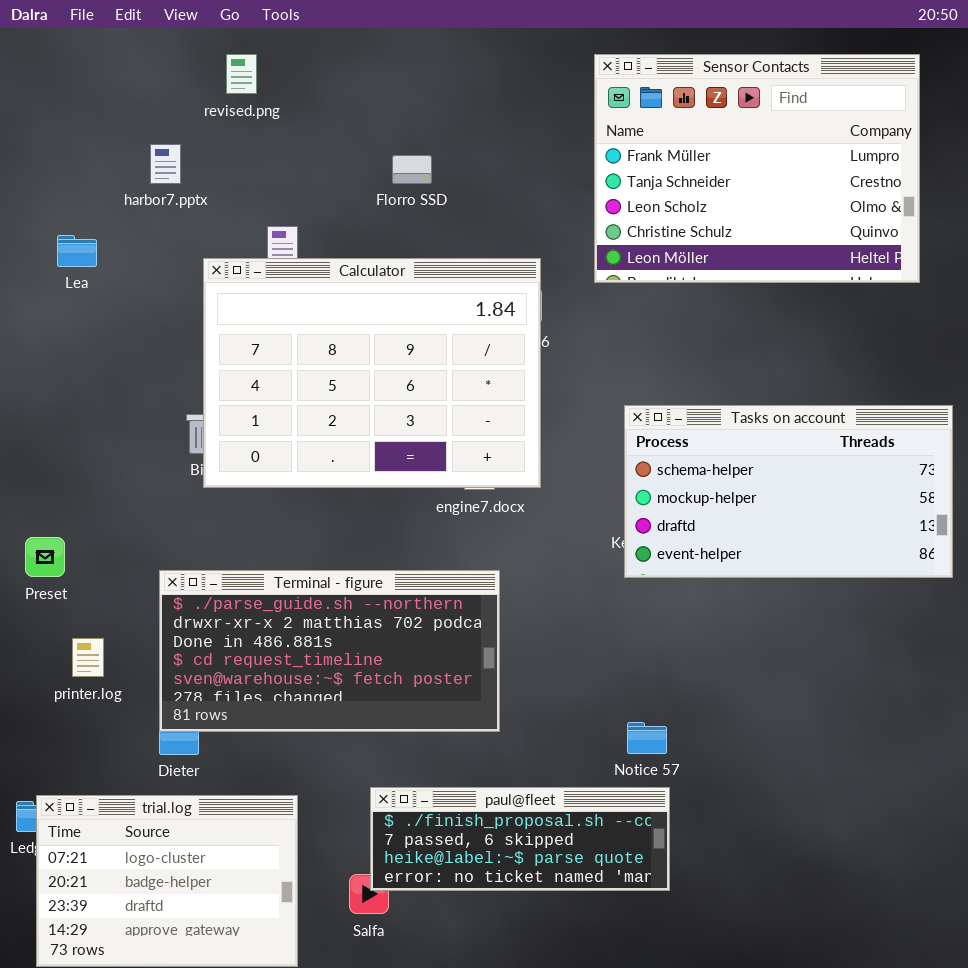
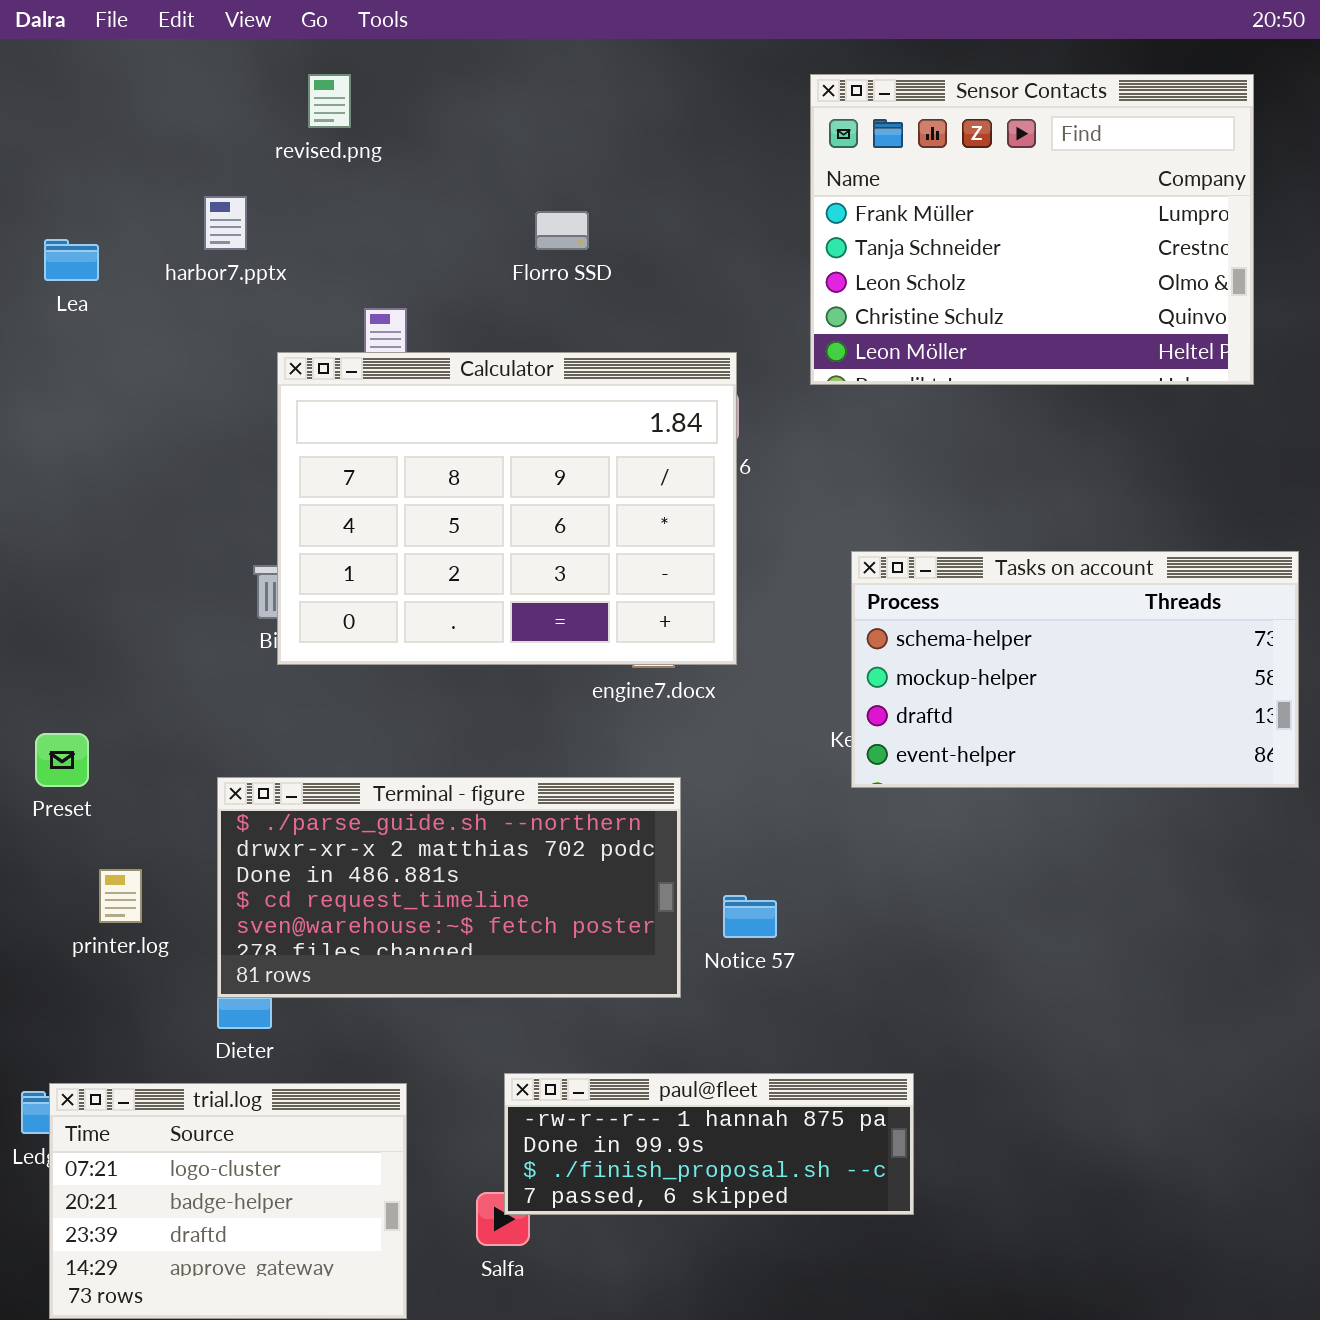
Lea: [57,235,97,267] -> [44,239,99,281], moved
Notice 57: [627,722,667,754] -> [723,895,777,938], moved
paul@fleet: [370,787,670,891] -> [504,1073,914,1215], scrolled up 2 rows

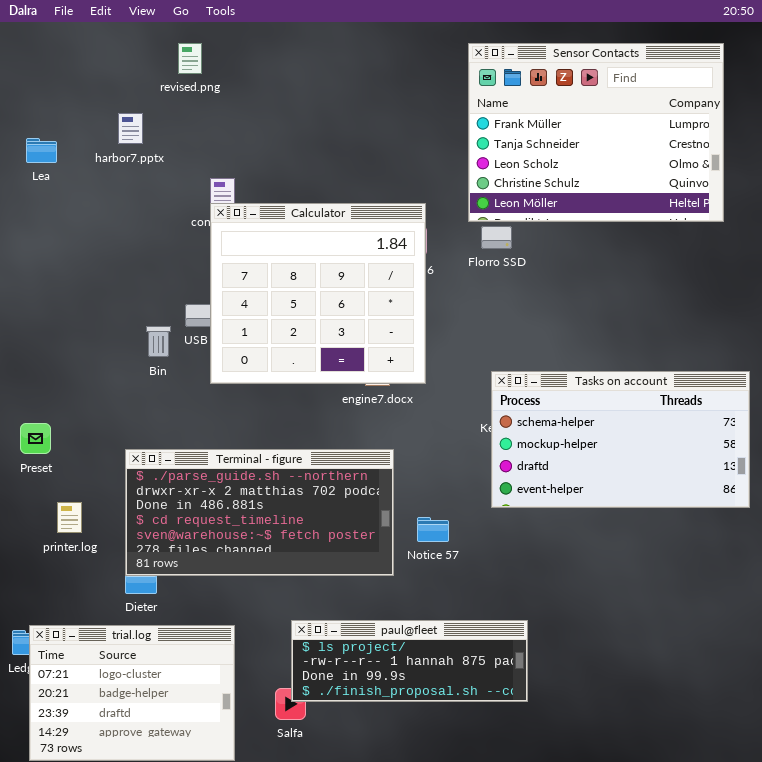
Florro SSD: [535,211,589,250] -> [481,226,512,249], moved
Calculator: [277,352,737,665] -> [210,203,426,384], resized
Tasks on account: [851,551,1299,788] -> [491,371,750,508], moved
paul@fleet: [504,1073,914,1215] -> [291,620,528,702], scrolled up 1 row

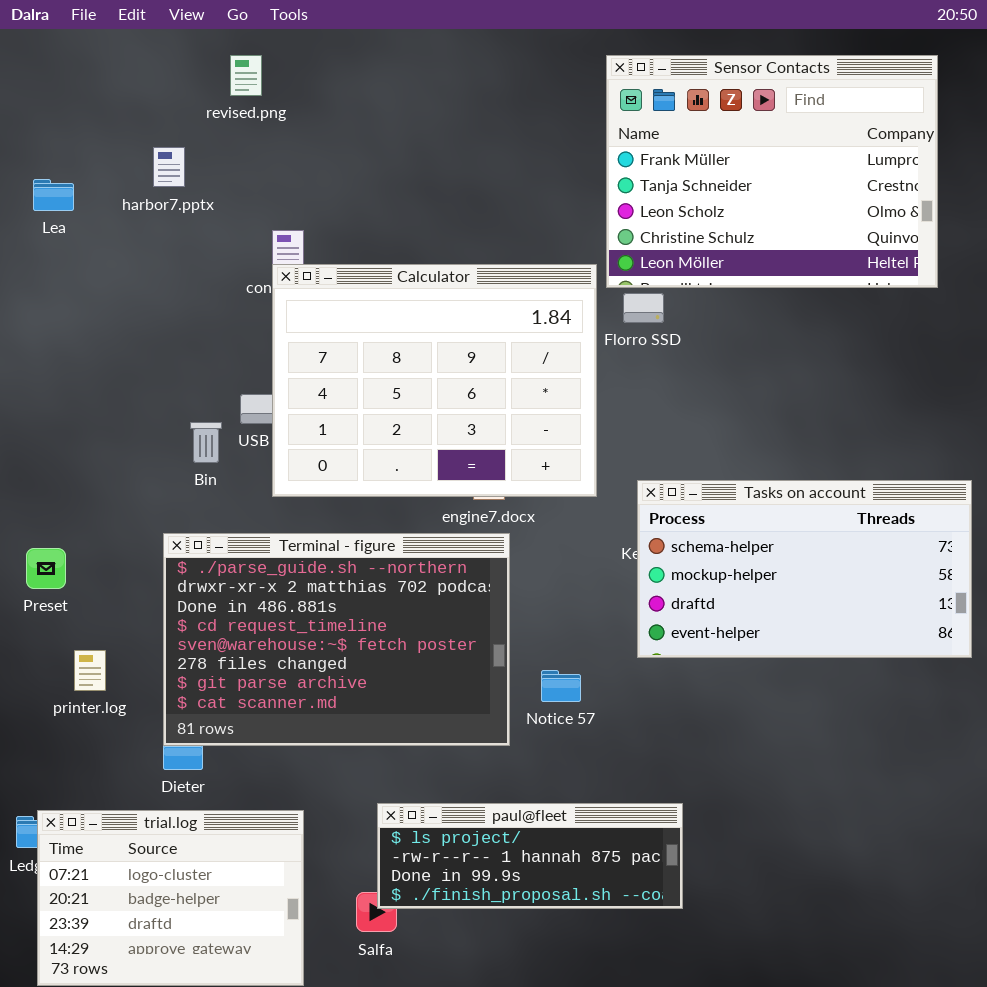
Calculator: [210,203,426,384] -> [272,264,597,497], resized
Terminal - figure: [125,449,394,576] -> [163,533,510,746], resized

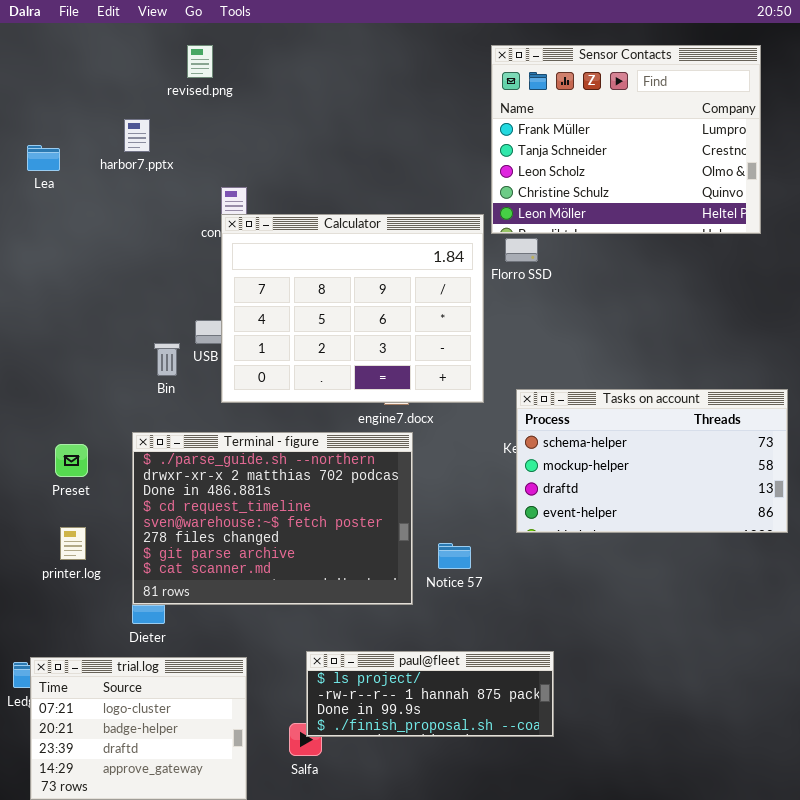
Preset: [26,548,66,589] -> [55,444,88,477], moved

